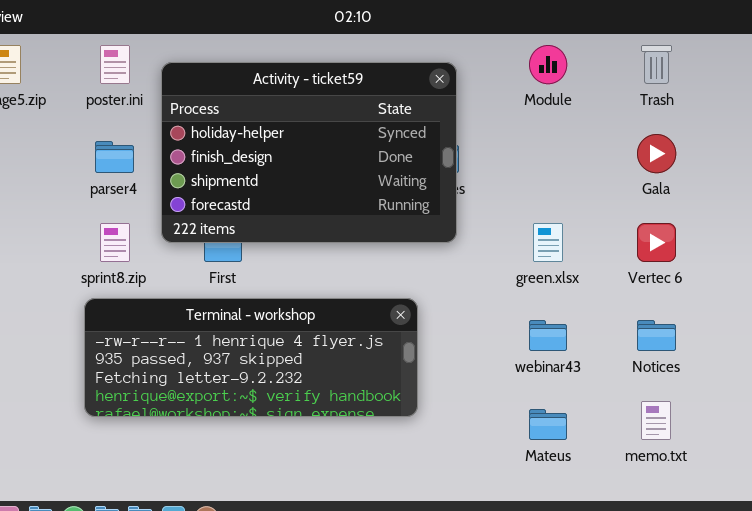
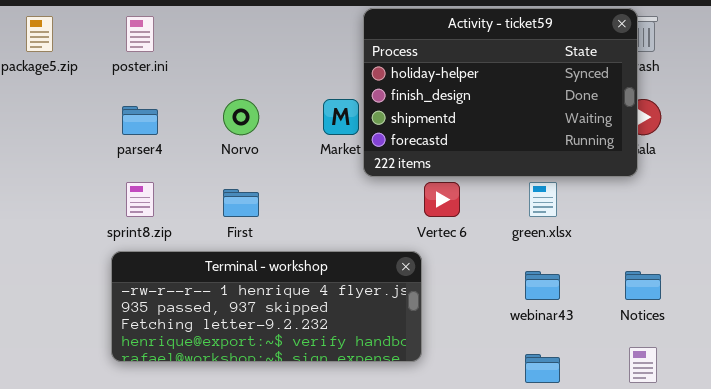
Activity - ticket59: [161,62,457,243] -> [363,8,638,177], moved
Vertec 6: [637,223,676,262] -> [424,182,460,217], moved

